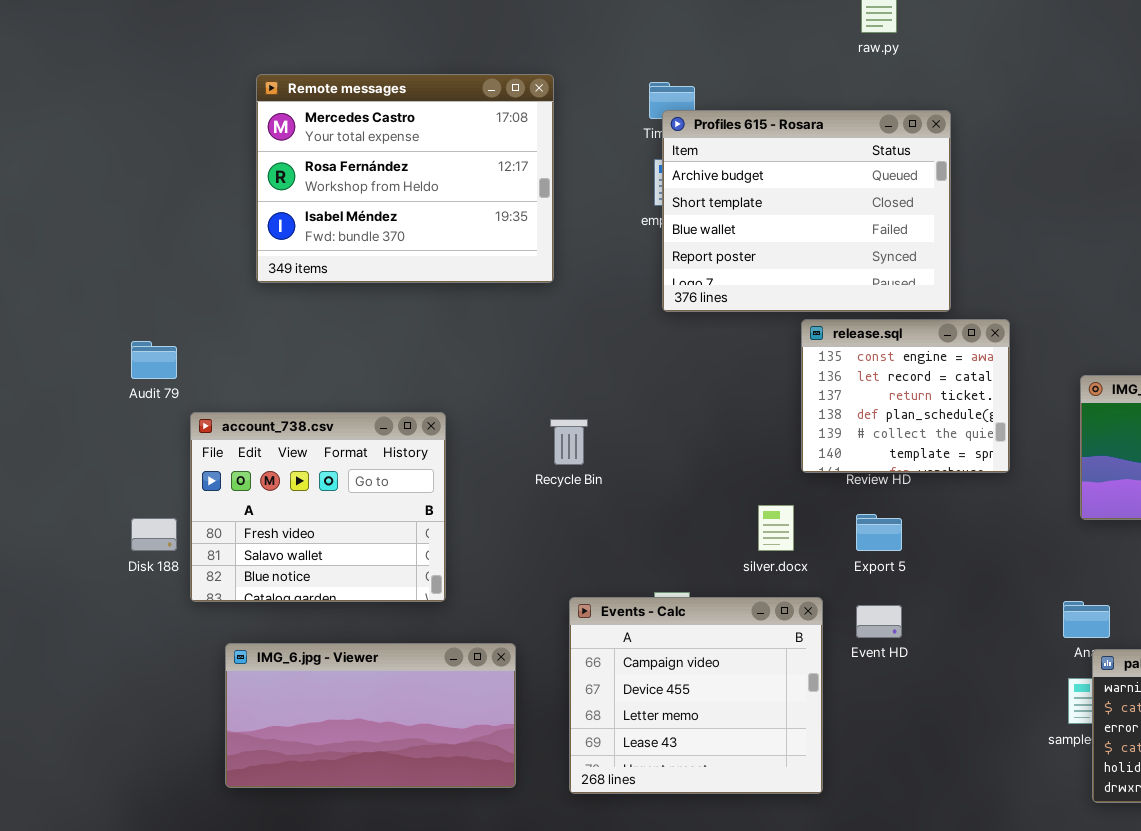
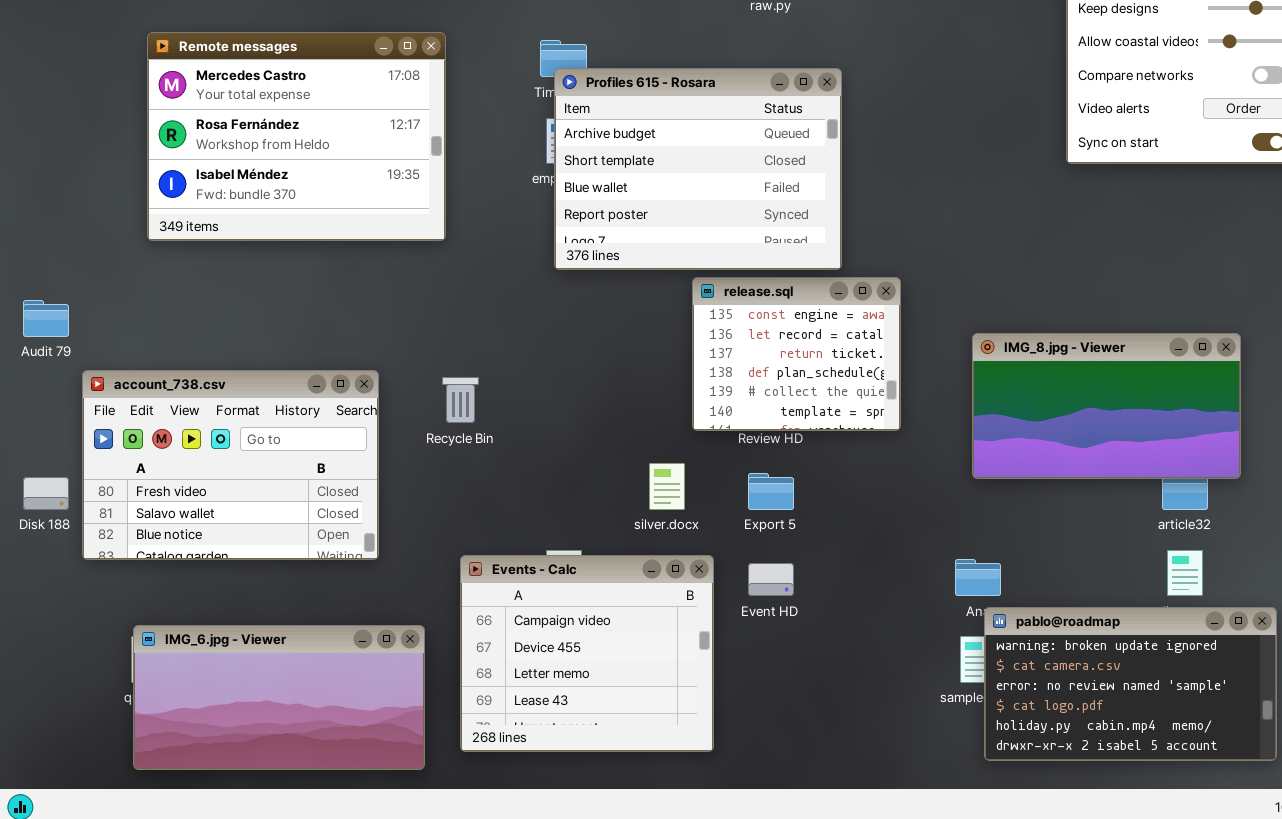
account_738.csv: [190,412,446,602] -> [82,370,379,560], resized
IMG_6.jpg - Viewer: [225,643,516,788] -> [133,625,425,770], moved

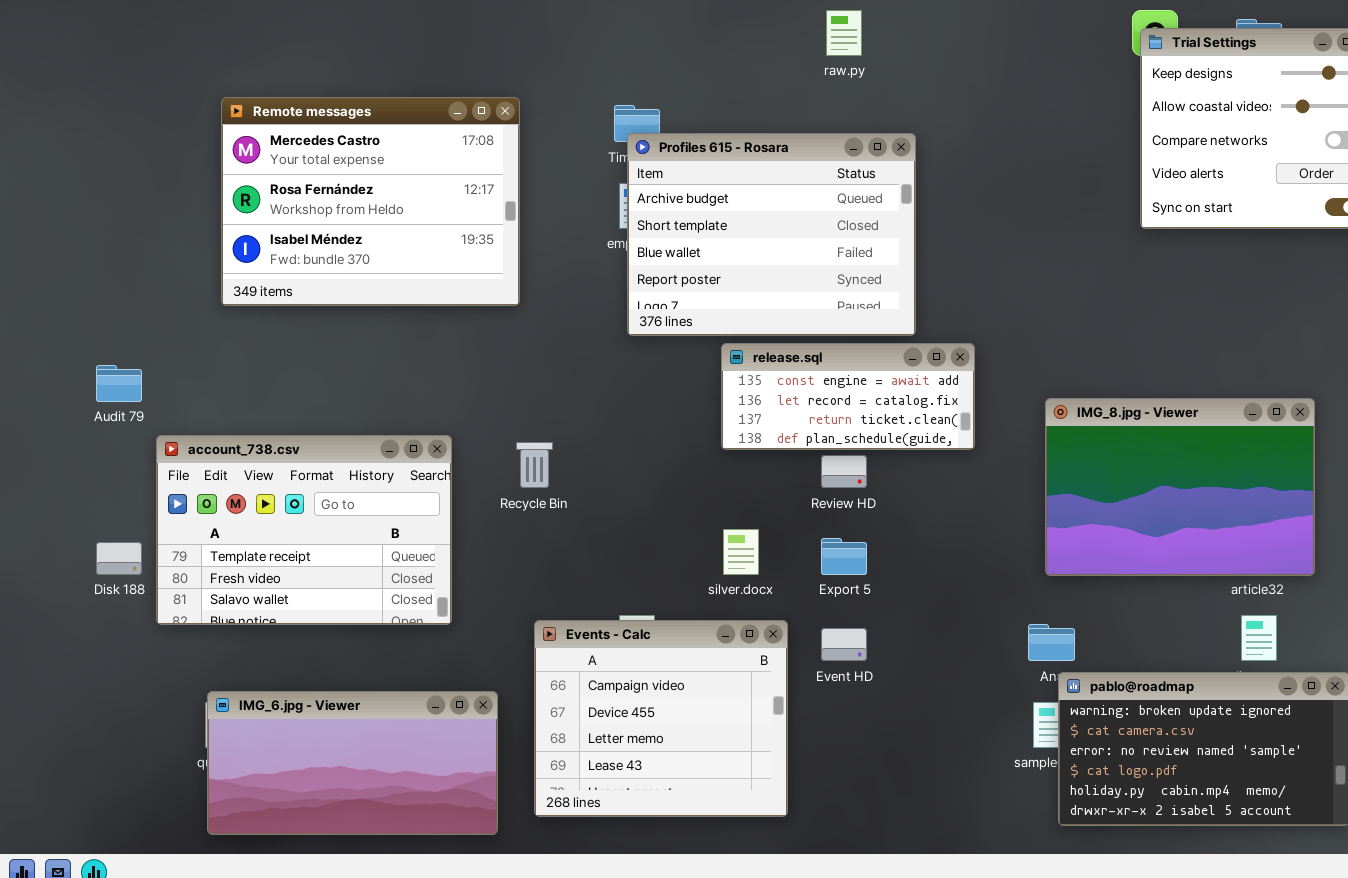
release.sql: [692,277,901,431] -> [721,343,975,450], resized
IMG_8.jpg - Viewer: [972,333,1241,479] -> [1045,398,1315,576], resized
account_738.csv: [82,370,379,560] -> [156,435,452,625], scrolled up 1 row

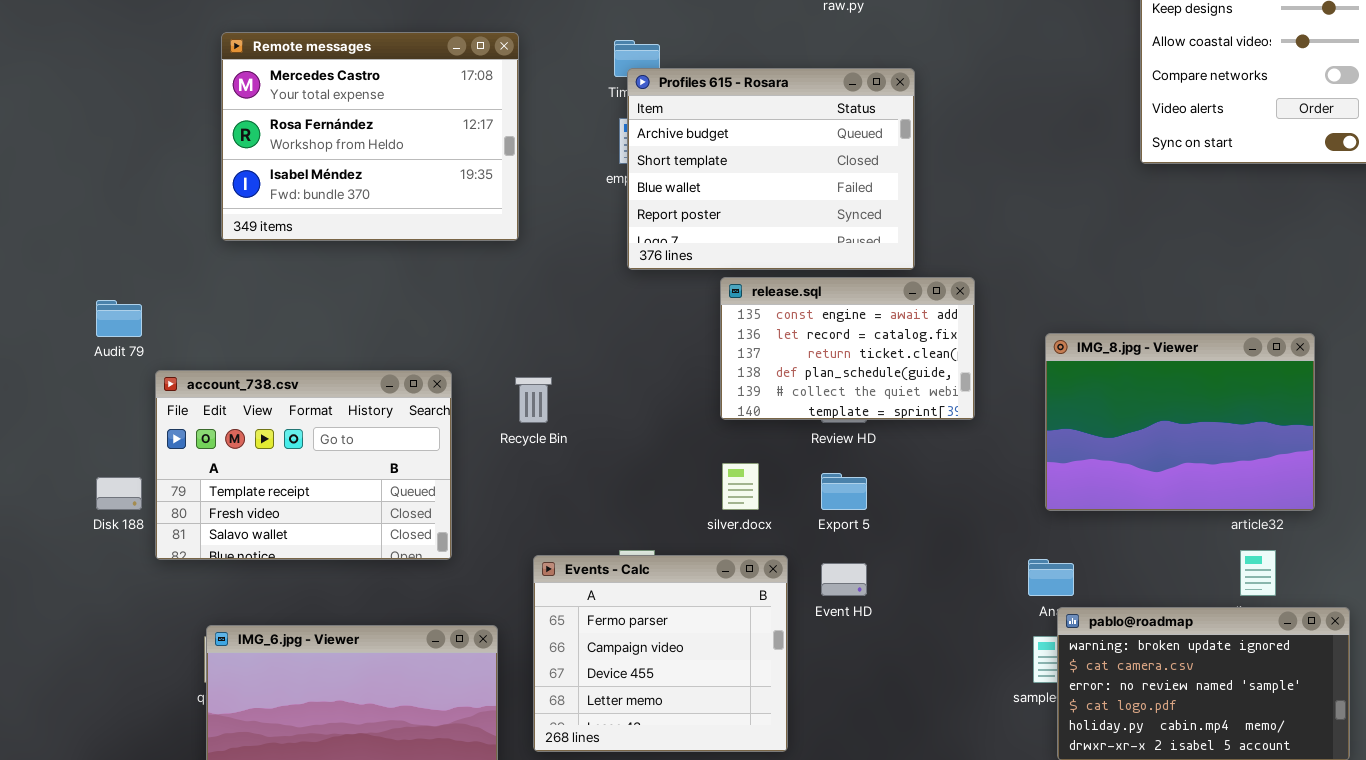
release.sql: [721,343,975,450] -> [720,277,975,420], resized
Events - Calc: [534,620,788,817] -> [533,555,788,752], scrolled up 1 row

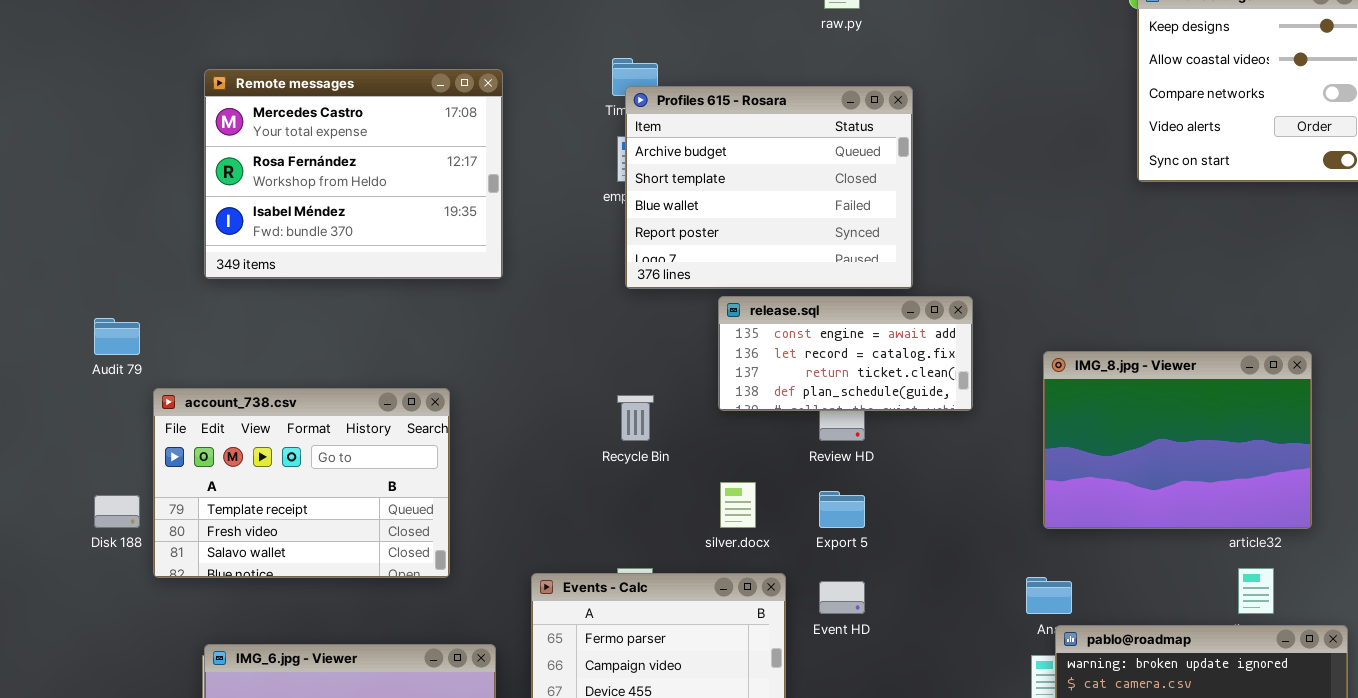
Remote messages: [221,32,519,241] -> [204,69,503,279], moved
release.sql: [720,277,975,420] -> [718,296,973,411], resized
Recycle Bin: [515,377,552,423] -> [617,395,654,441], moved

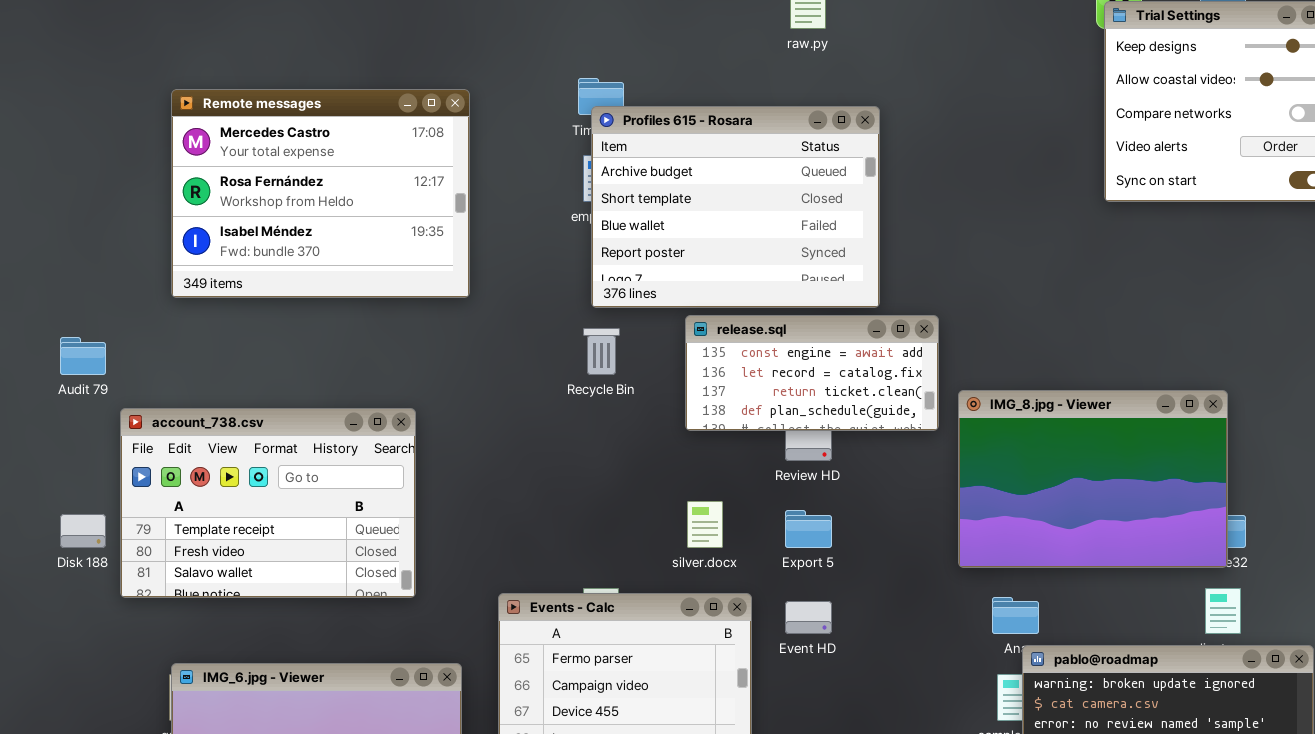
IMG_8.jpg - Viewer: [1043,351,1312,529] -> [958,390,1228,568], moved
Recycle Bin: [617,395,654,441] -> [583,328,620,375], moved

